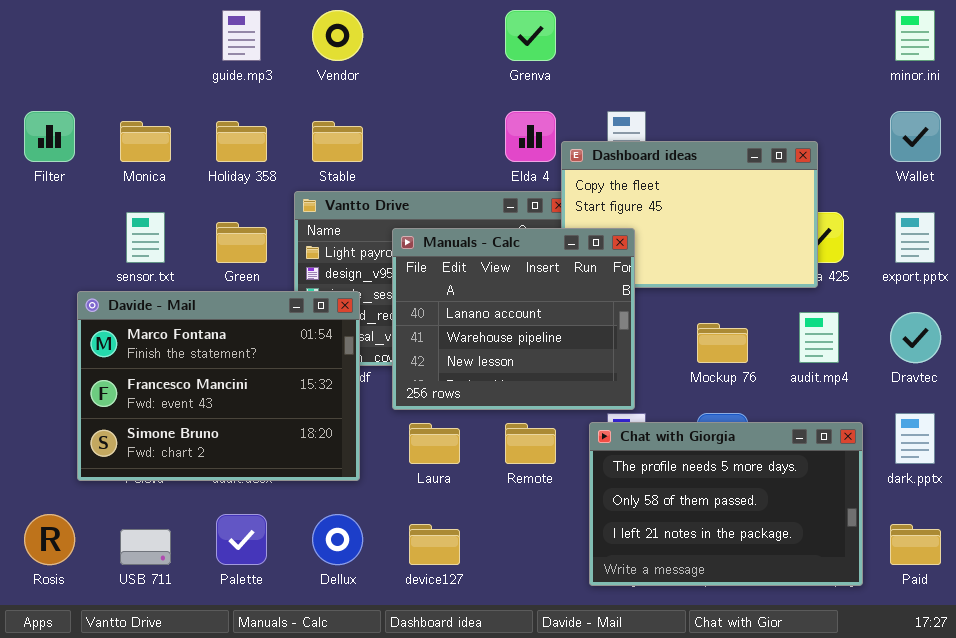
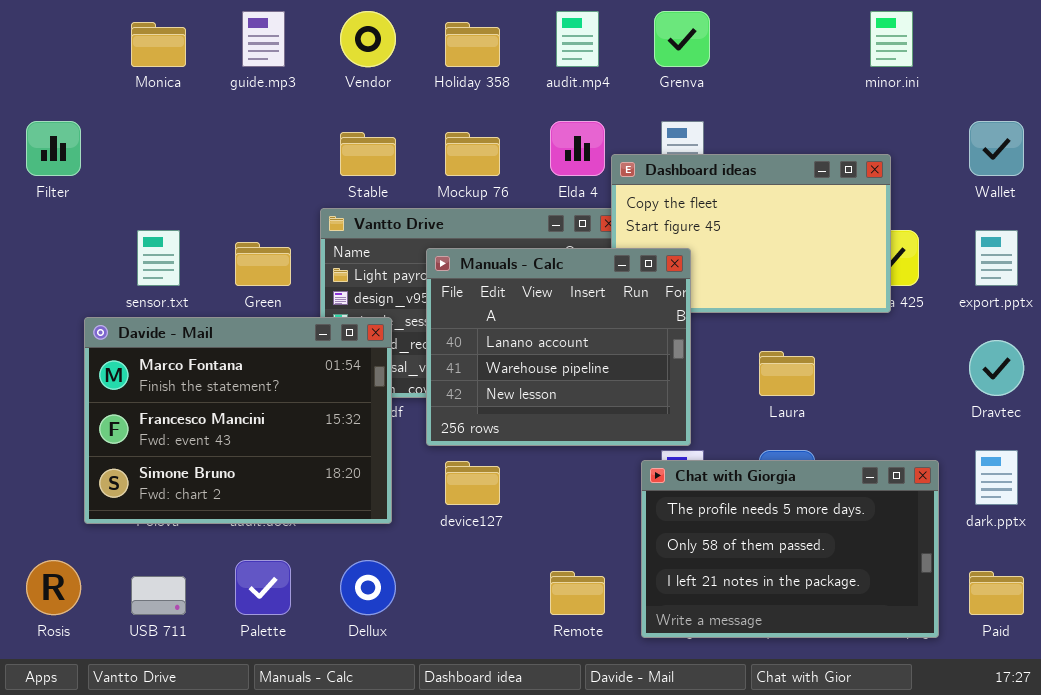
Grenva: [505,10,556,61] -> [654,11,710,67], moved
minor.ini: [895,10,935,61] -> [870,11,913,67], moved
Monica: [120,121,171,162] -> [131,22,186,67], moved
Holiday 358: [216,121,267,162] -> [445,22,500,67], moved
audit.mp4: [799,312,839,363] -> [556,11,599,67], moved
Mockup 76: [697,323,748,363] -> [445,132,500,176], moved
Laura: [409,423,460,464] -> [759,351,815,396], moved
Remote: [505,423,556,464] -> [550,571,605,615], moved
device127: [409,524,460,565] -> [445,461,500,505], moved

